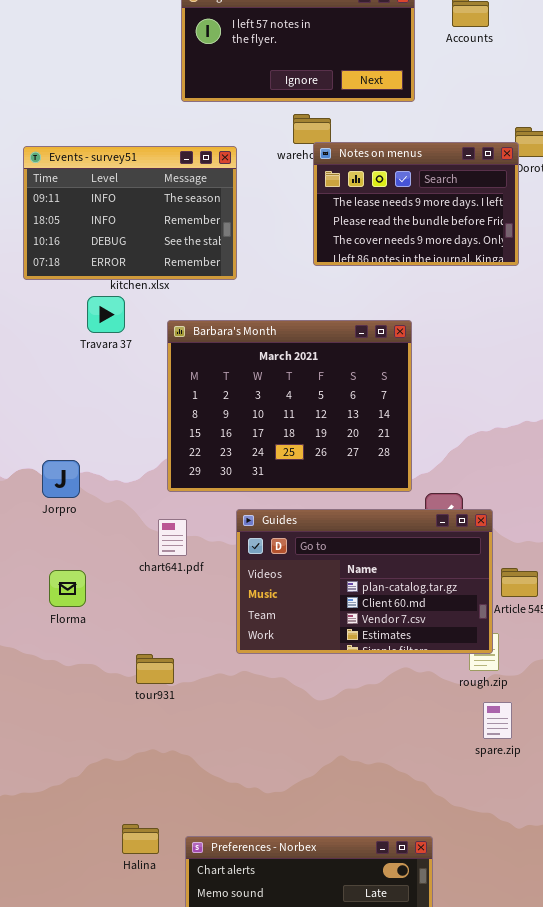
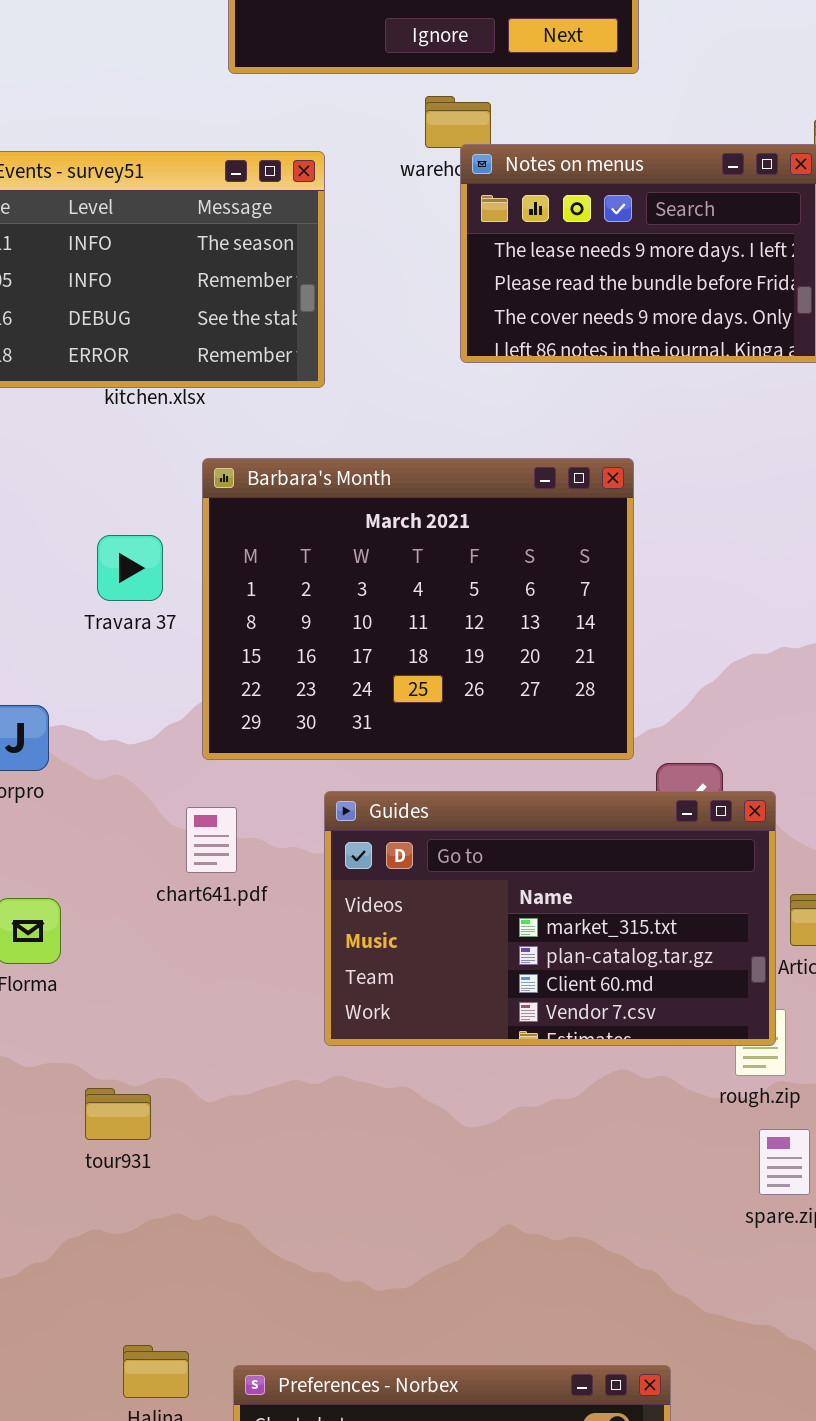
Travara 37: [87,296,125,333] -> [97,535,163,601], moved
Guides: [236,509,493,654] -> [324,791,776,1046], scrolled up 1 row
tour931: [136,654,174,684] -> [85,1088,151,1140], moved

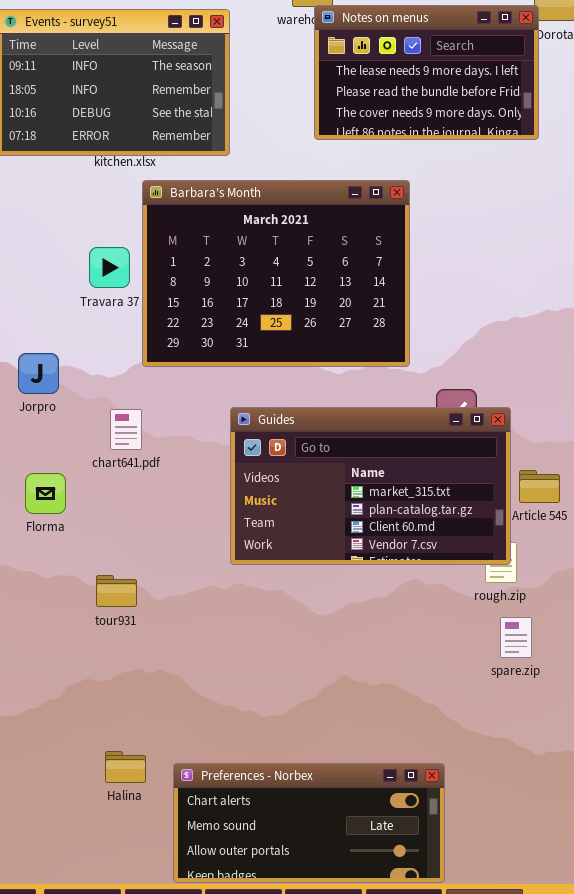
Barbara's Month: [202,458,634,760] -> [142,180,410,367], moved
chart641.pdf: [186,807,237,873] -> [110,409,142,450], moved
tour931: [85,1088,151,1140] -> [96,575,137,607], moved

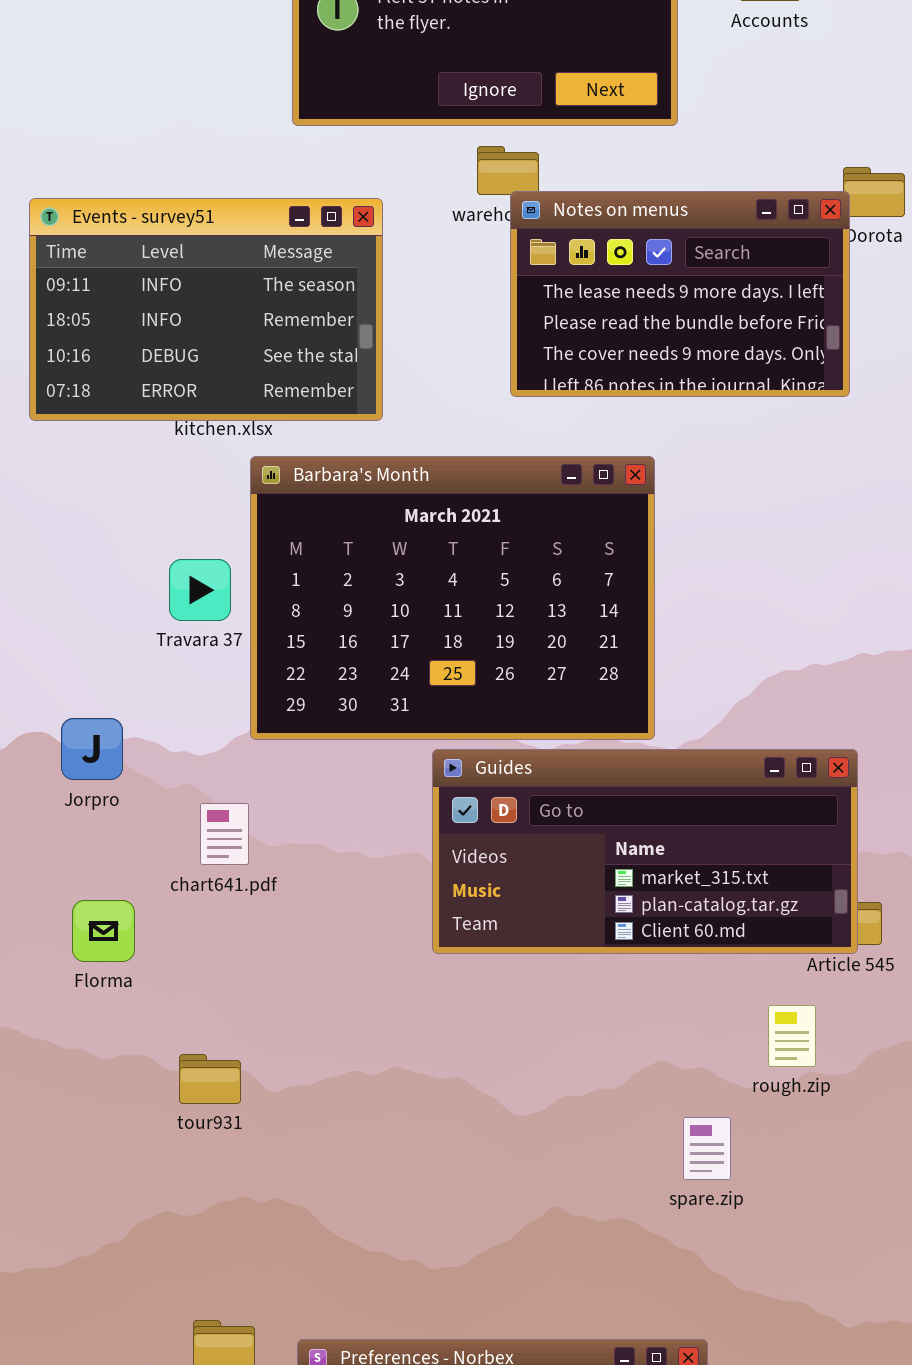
Guides: [230,407,511,565] -> [432,749,858,954], moved, resized
spare.zip: [500,617,532,658] -> [683,1117,731,1180], moved

